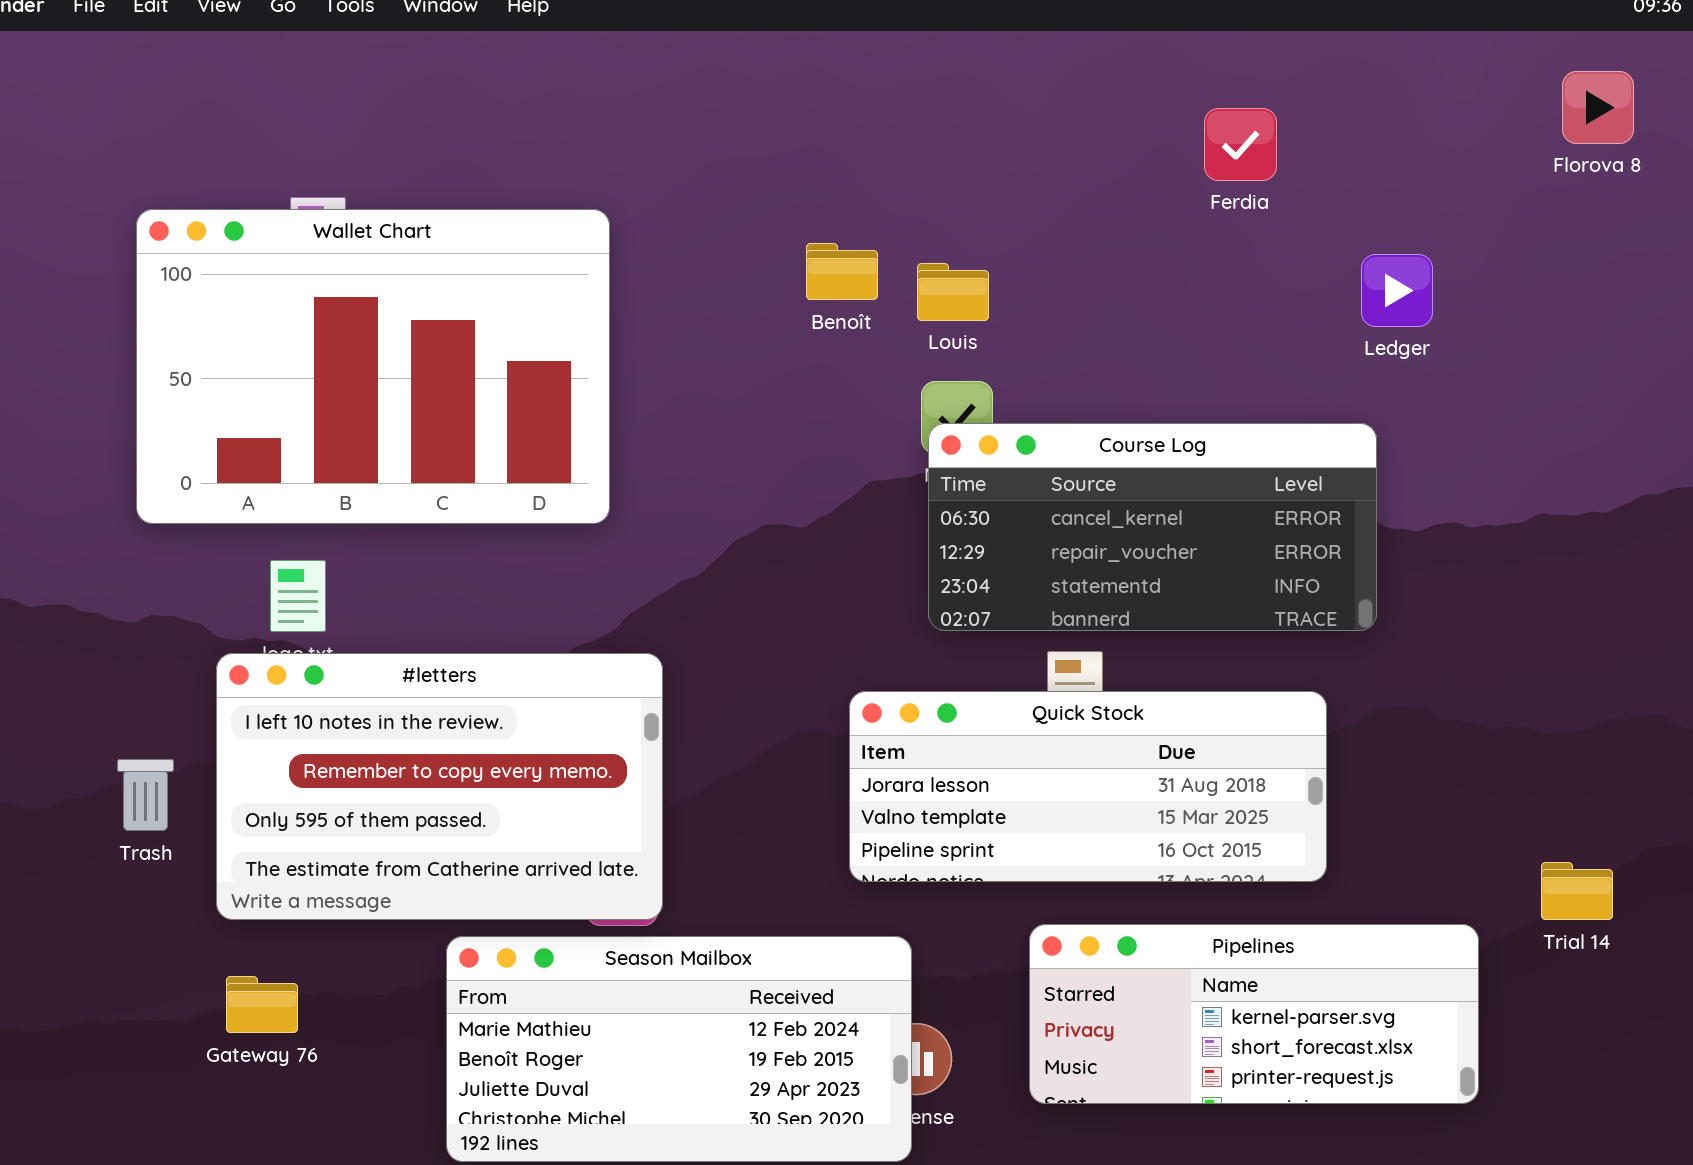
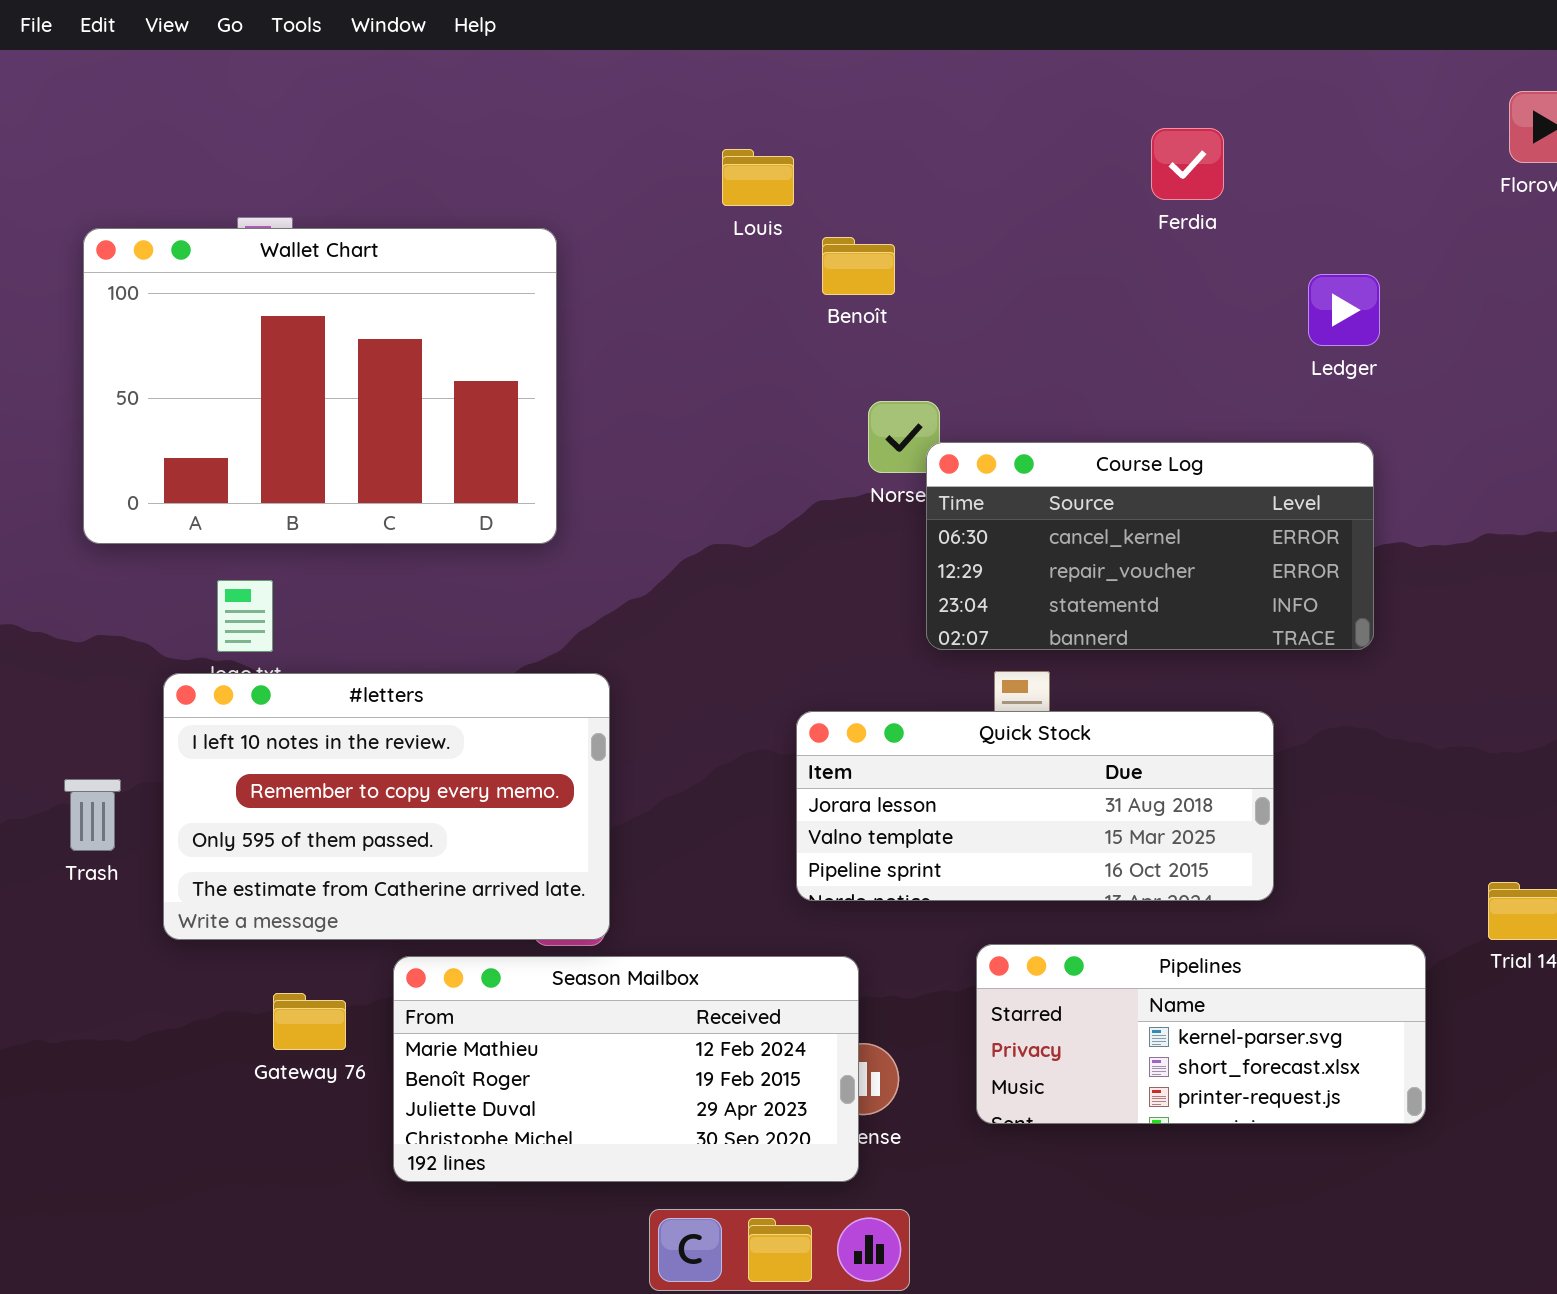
Benoît: [806,243,878,300] -> [822,237,895,295], moved
Louis: [917,263,989,321] -> [722,149,794,206], moved
Course Log: [928,423,1377,631] -> [926,442,1374,650], moved
Gateway 76: [226,976,298,1033] -> [273,993,346,1050], moved

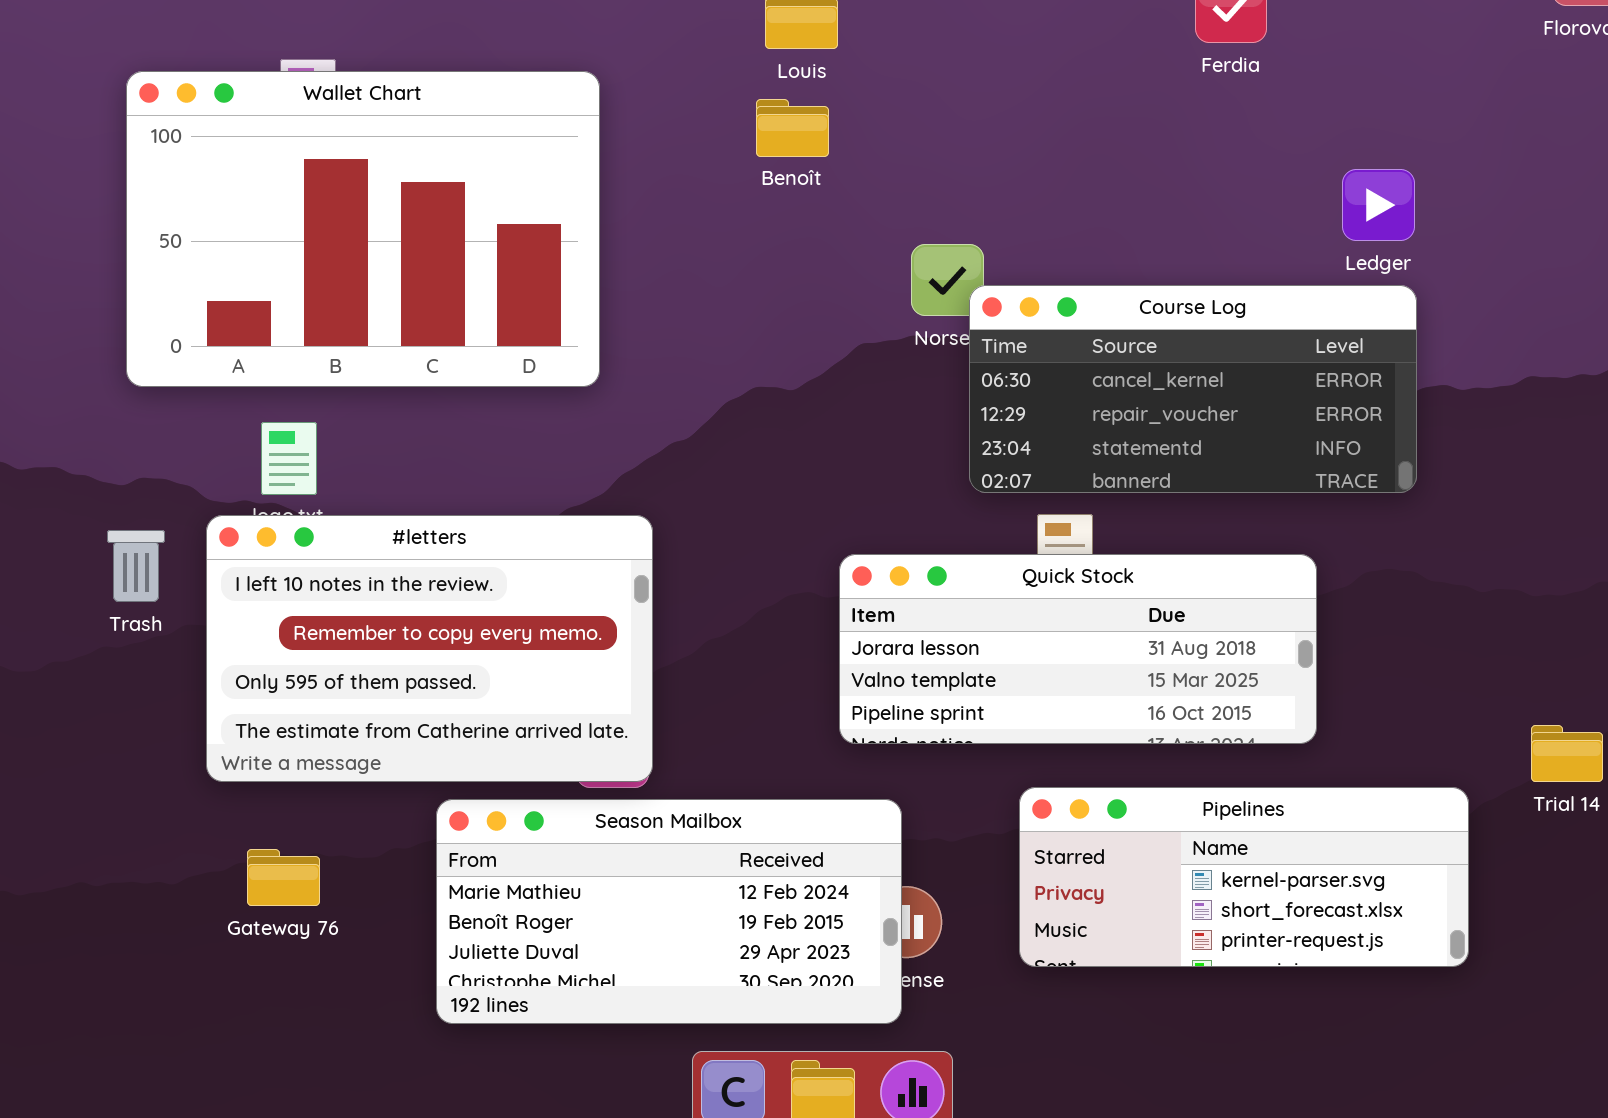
Benoît: [822,237,895,295] -> [756,99,829,157], moved
Ledger: [1308,274,1380,346] -> [1342,169,1415,241], moved
Trash: [64,779,121,851] -> [107,530,165,602], moved
Gateway 76: [273,993,346,1050] -> [247,849,320,906], moved

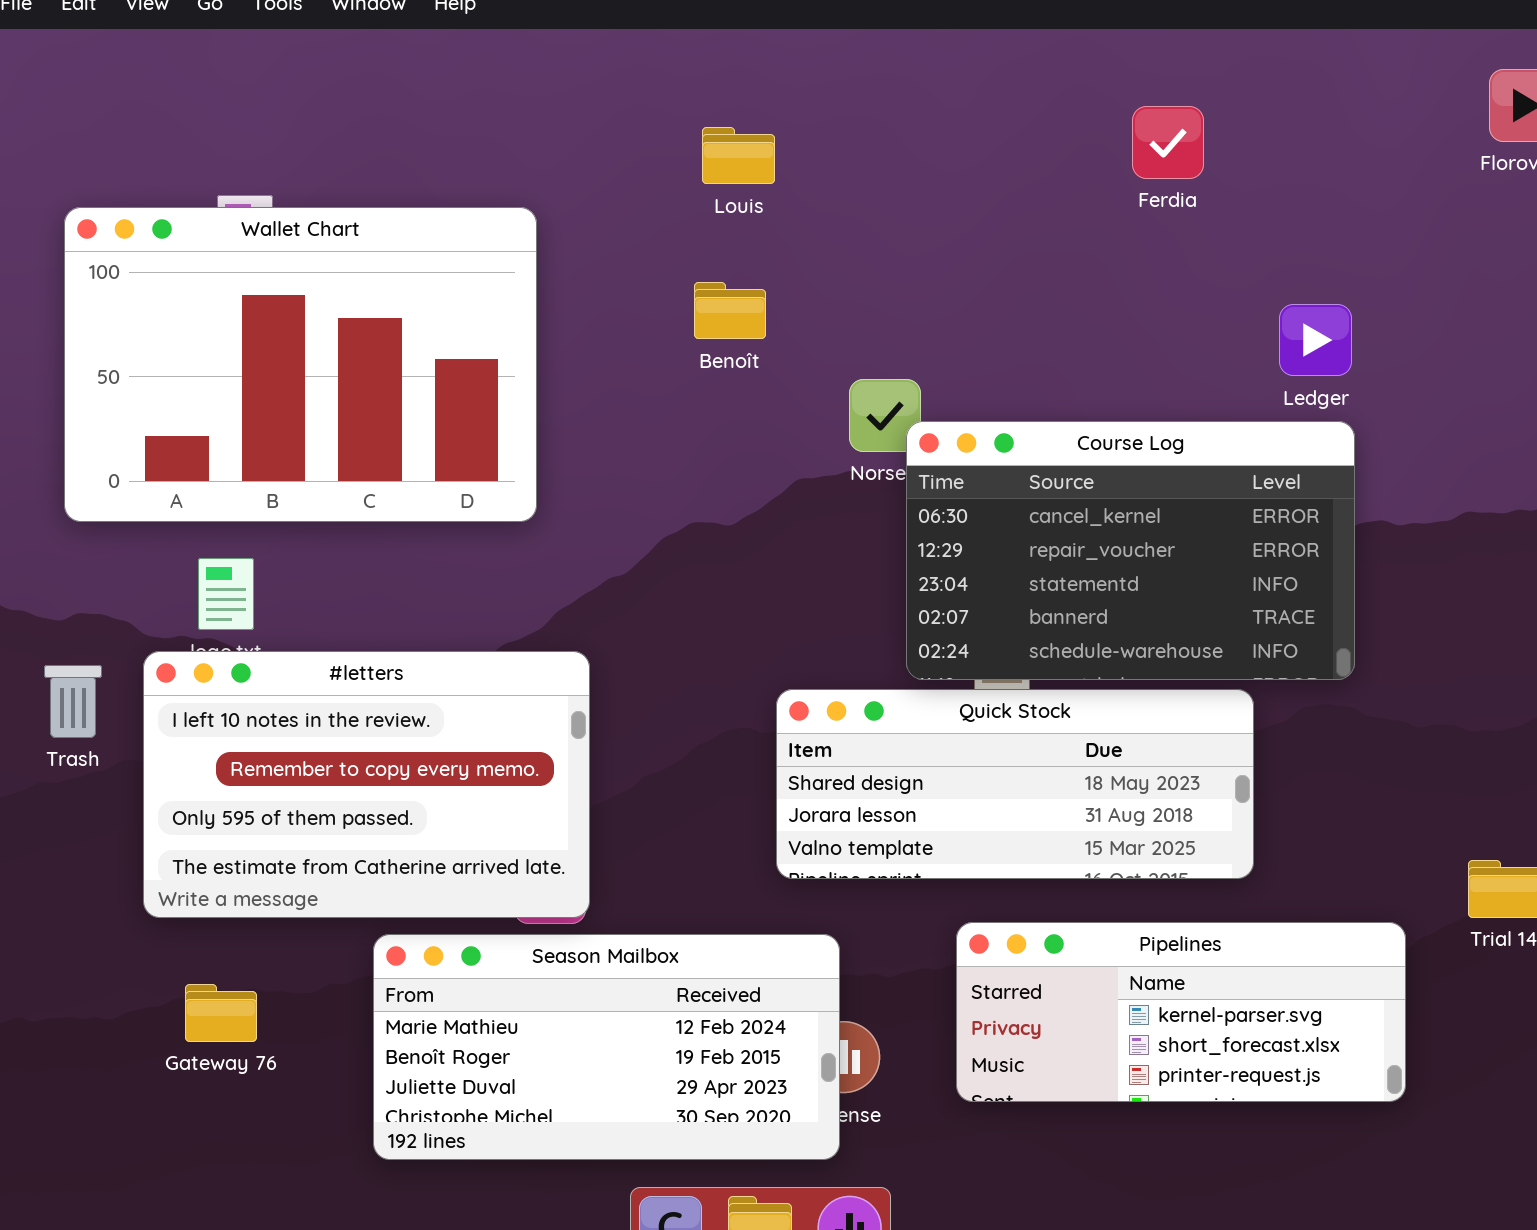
Benoît: [756,99,829,157] -> [694,282,766,339], moved
Course Log: [969,285,1417,493] -> [906,421,1355,680], resized
Quick Stock: [839,554,1317,744] -> [776,689,1254,879], scrolled up 1 row

